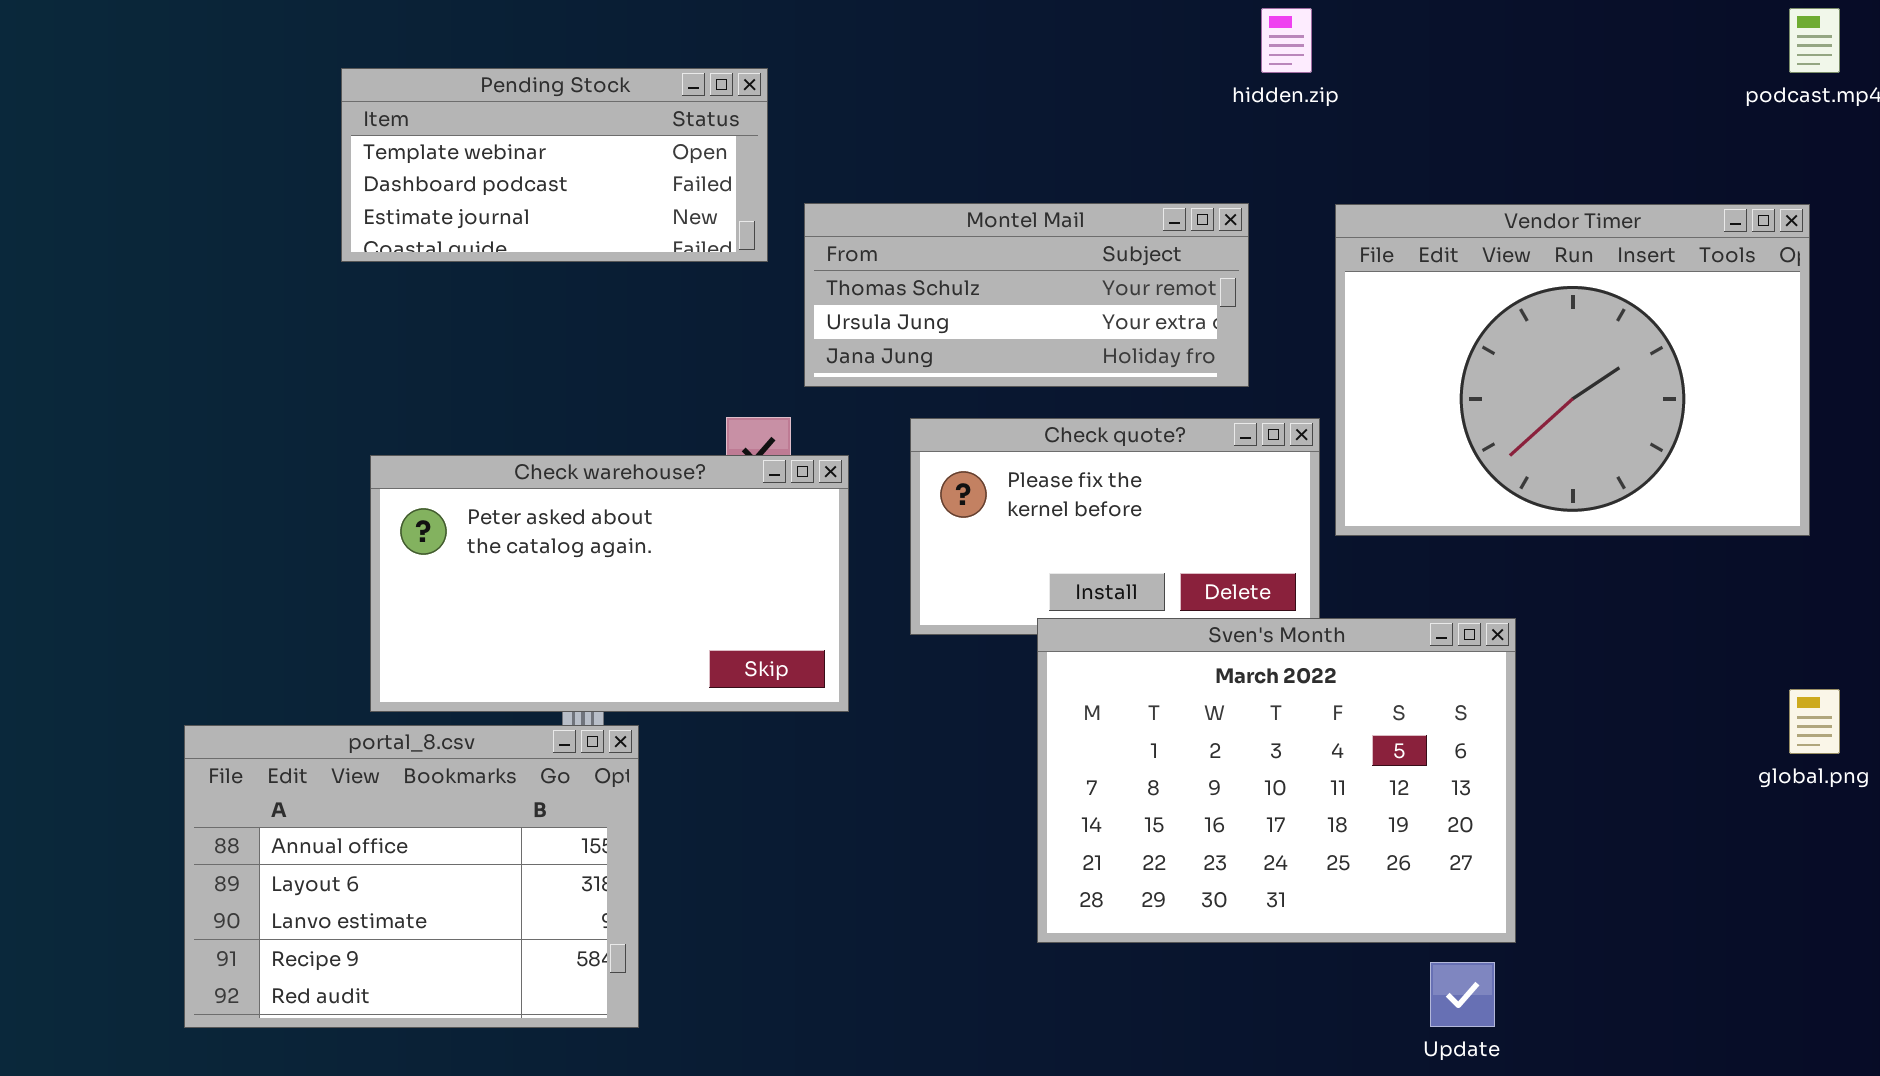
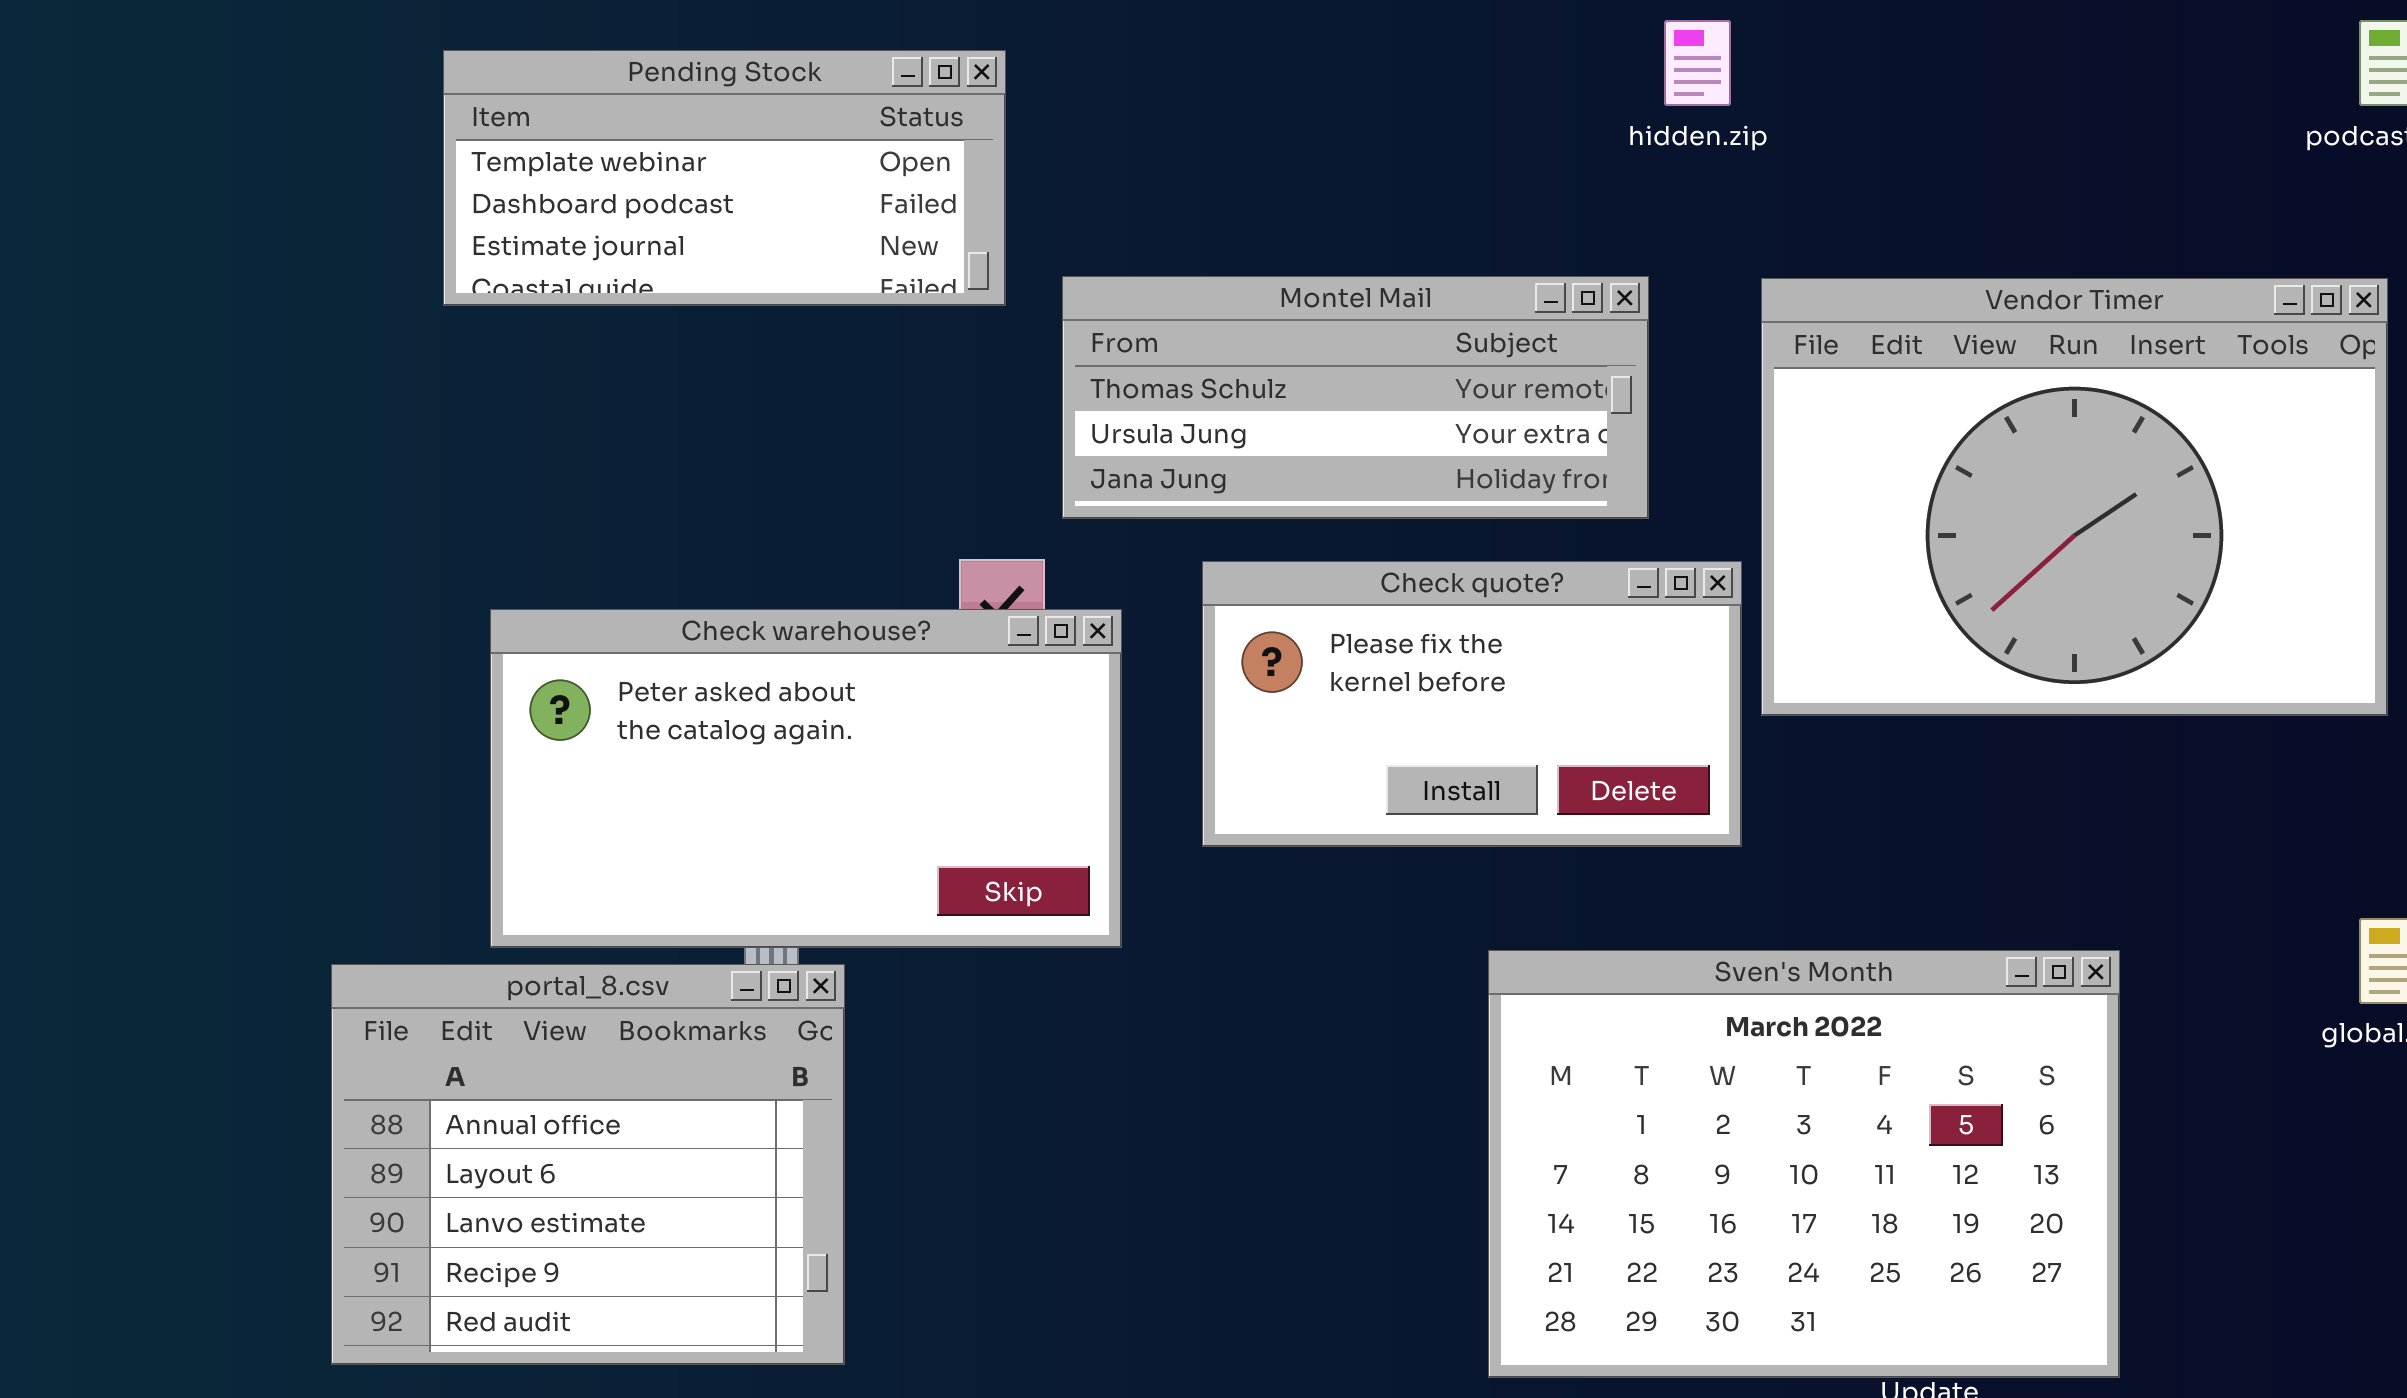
Pending Stock: [341,68,768,262] -> [443,50,1006,306], moved
Sven's Month: [1037,618,1516,943] -> [1488,950,2120,1378], moved
portal_8.csv: [184,725,639,1028] -> [331,964,845,1365], resized

